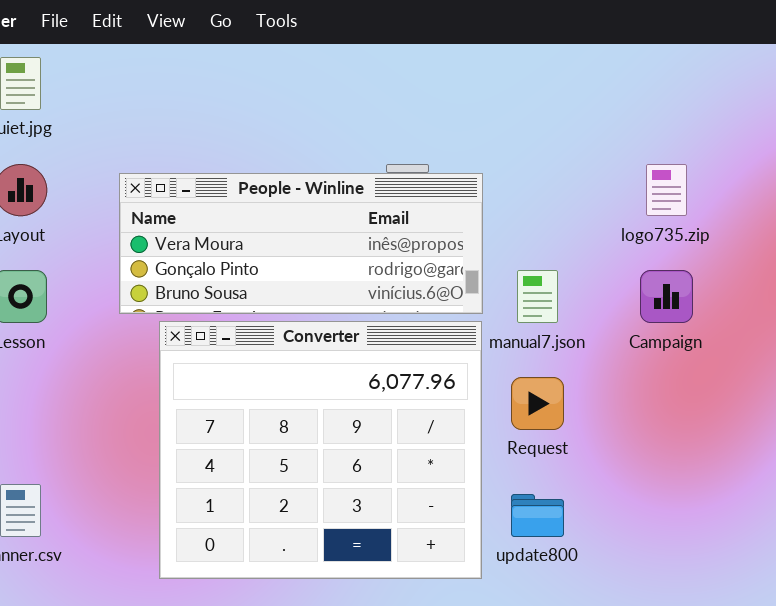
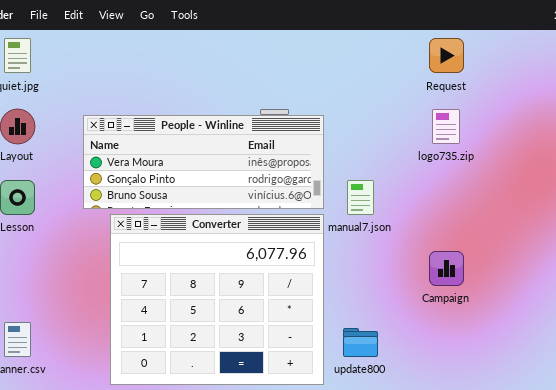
Campaign: [640,270,693,323] -> [429,251,464,286], moved
Request: [511,377,564,430] -> [429,38,464,73], moved

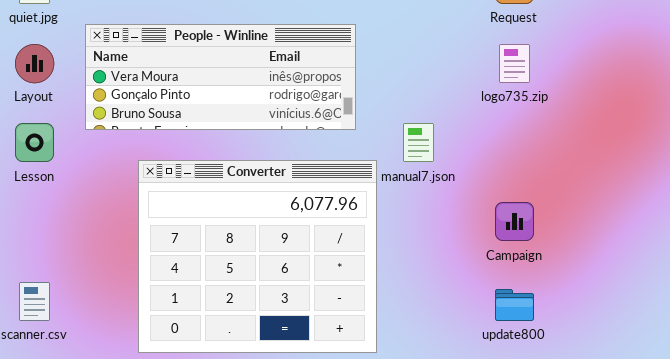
People - Winline: [83,115,324,209] -> [85,24,356,130], moved
update800: [343,328,378,357] -> [495,289,534,321], moved

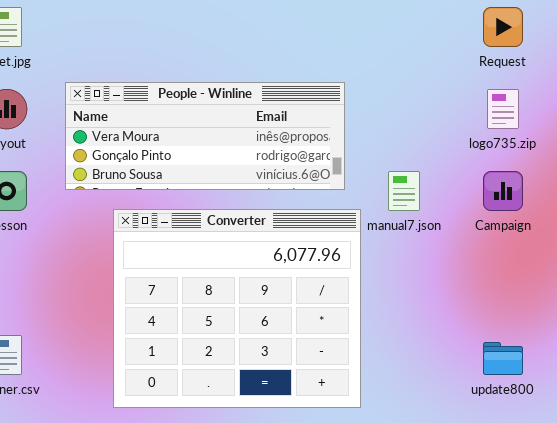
People - Winline: [85,24,356,130] -> [65,82,345,190], moved
Campaign: [495,202,534,241] -> [483,171,523,211], moved

